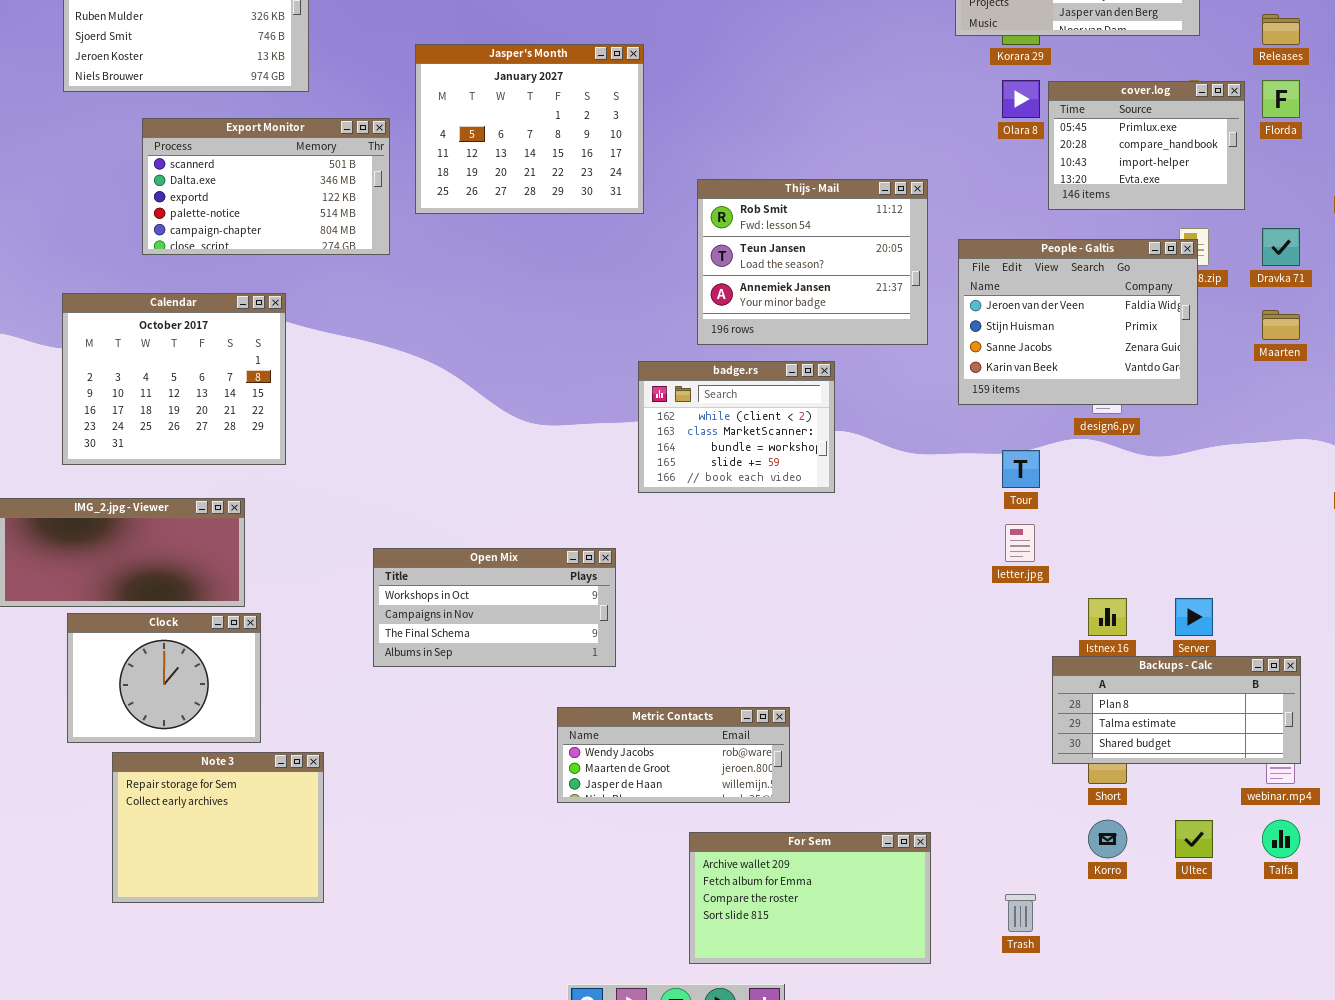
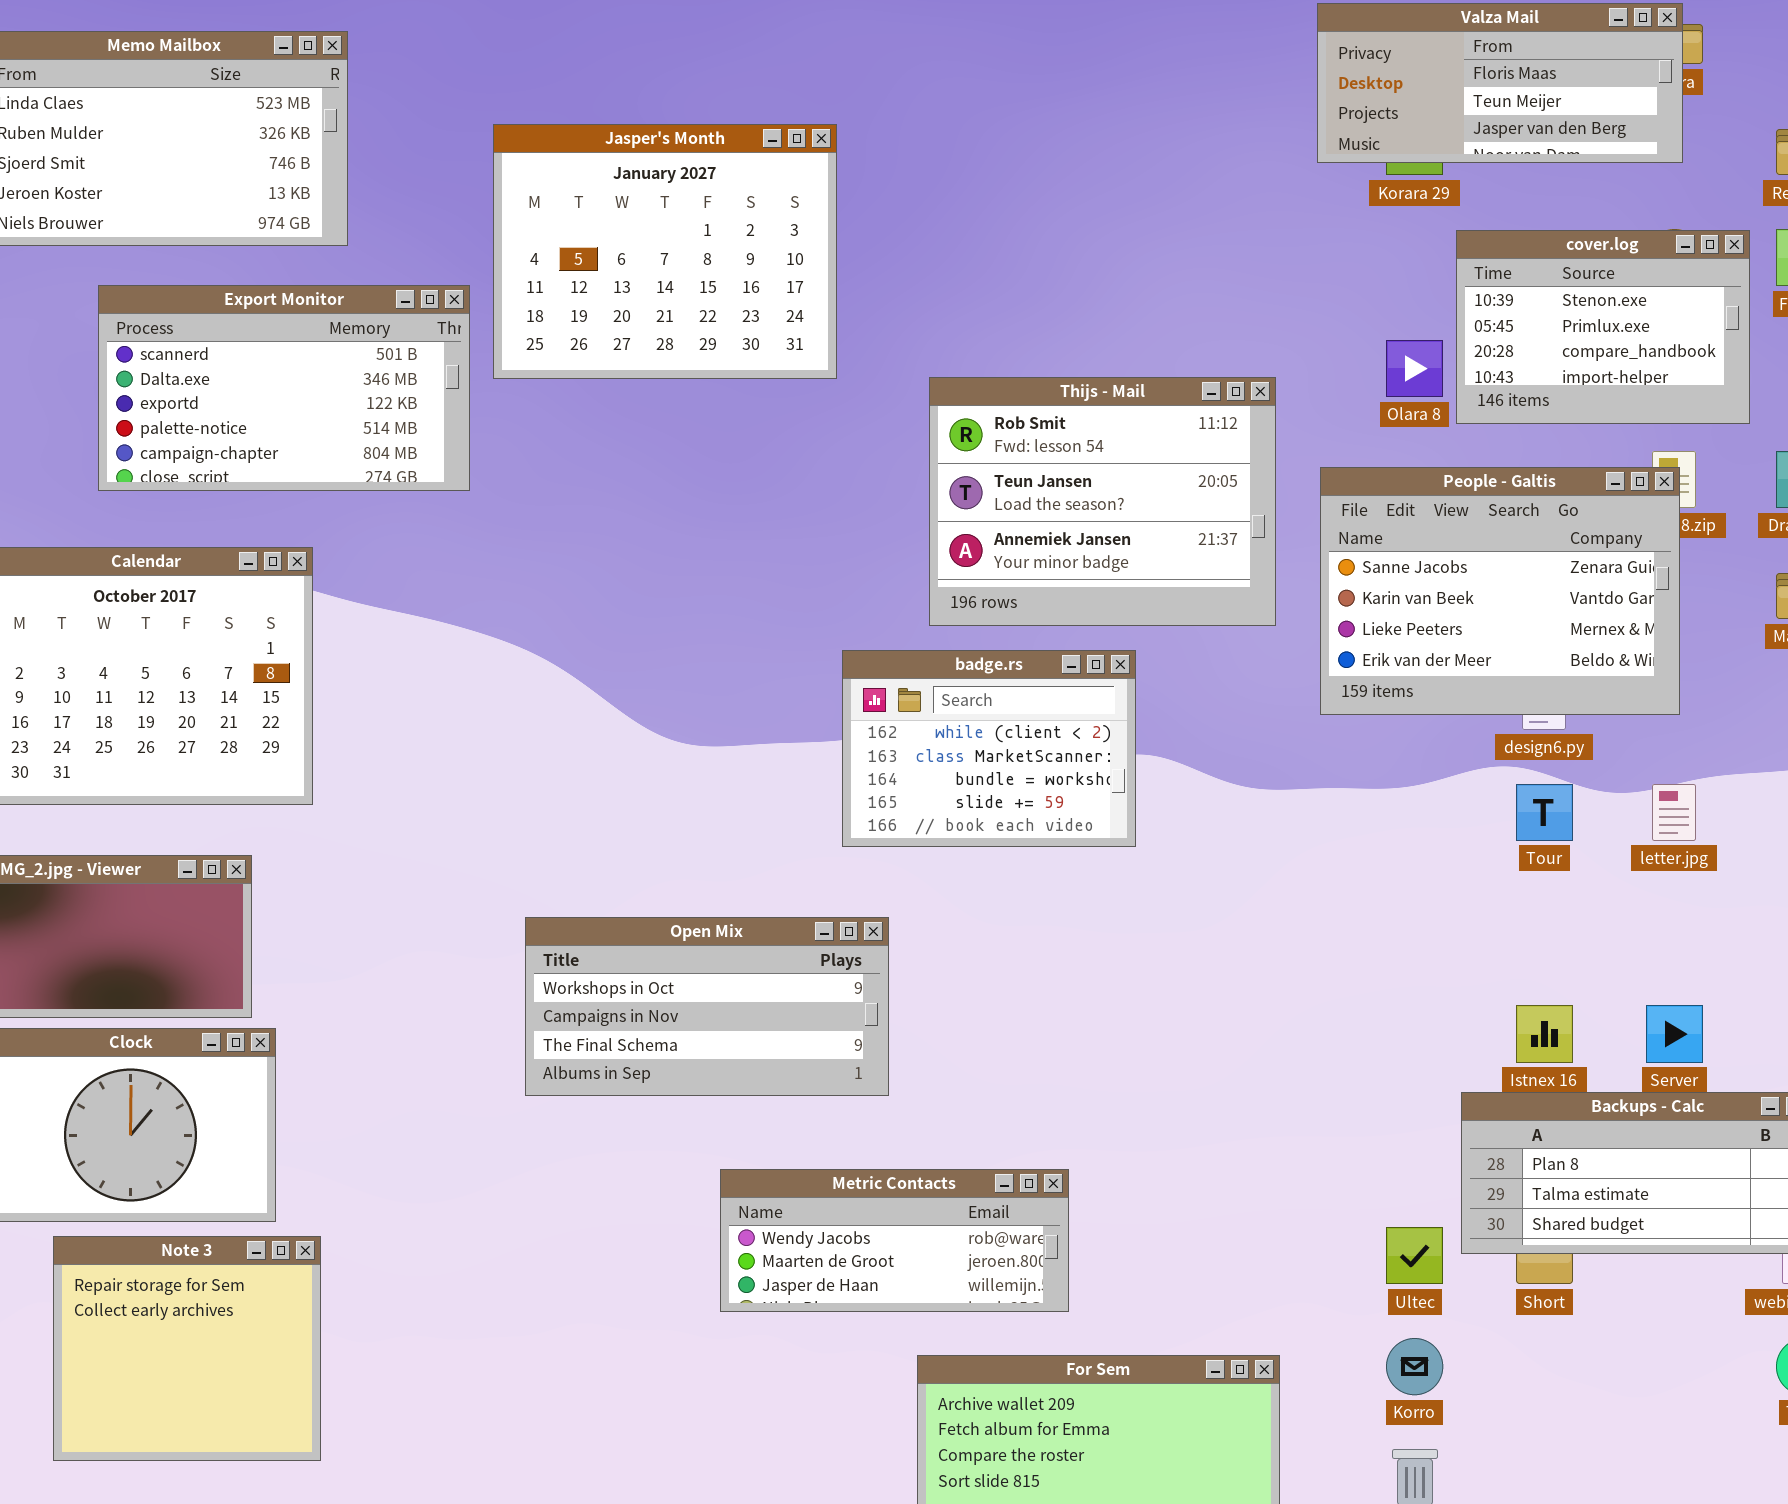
Jasper's Month: [415,44,644,214] -> [493,124,837,379], moved
Olara 8: [1002,80,1040,118] -> [1386,340,1443,397], moved
cover.log: [1048,81,1245,210] -> [1456,230,1750,424], scrolled up 1 row
People - Galtis: [958,239,1198,405] -> [1320,467,1680,715], scrolled down 2 rows
Tour: [1002,450,1040,488] -> [1516,784,1573,841], moved
letter.jpg: [1005,524,1035,562] -> [1652,784,1696,841], moved
Open Mix: [373,548,616,667] -> [525,917,889,1096], moved
Note 3: [112,752,324,903] -> [53,1236,321,1461], resized
Korro: [1088,820,1127,858] -> [1386,1338,1443,1395], moved
Ultec: [1175,820,1213,858] -> [1386,1227,1443,1284], moved

